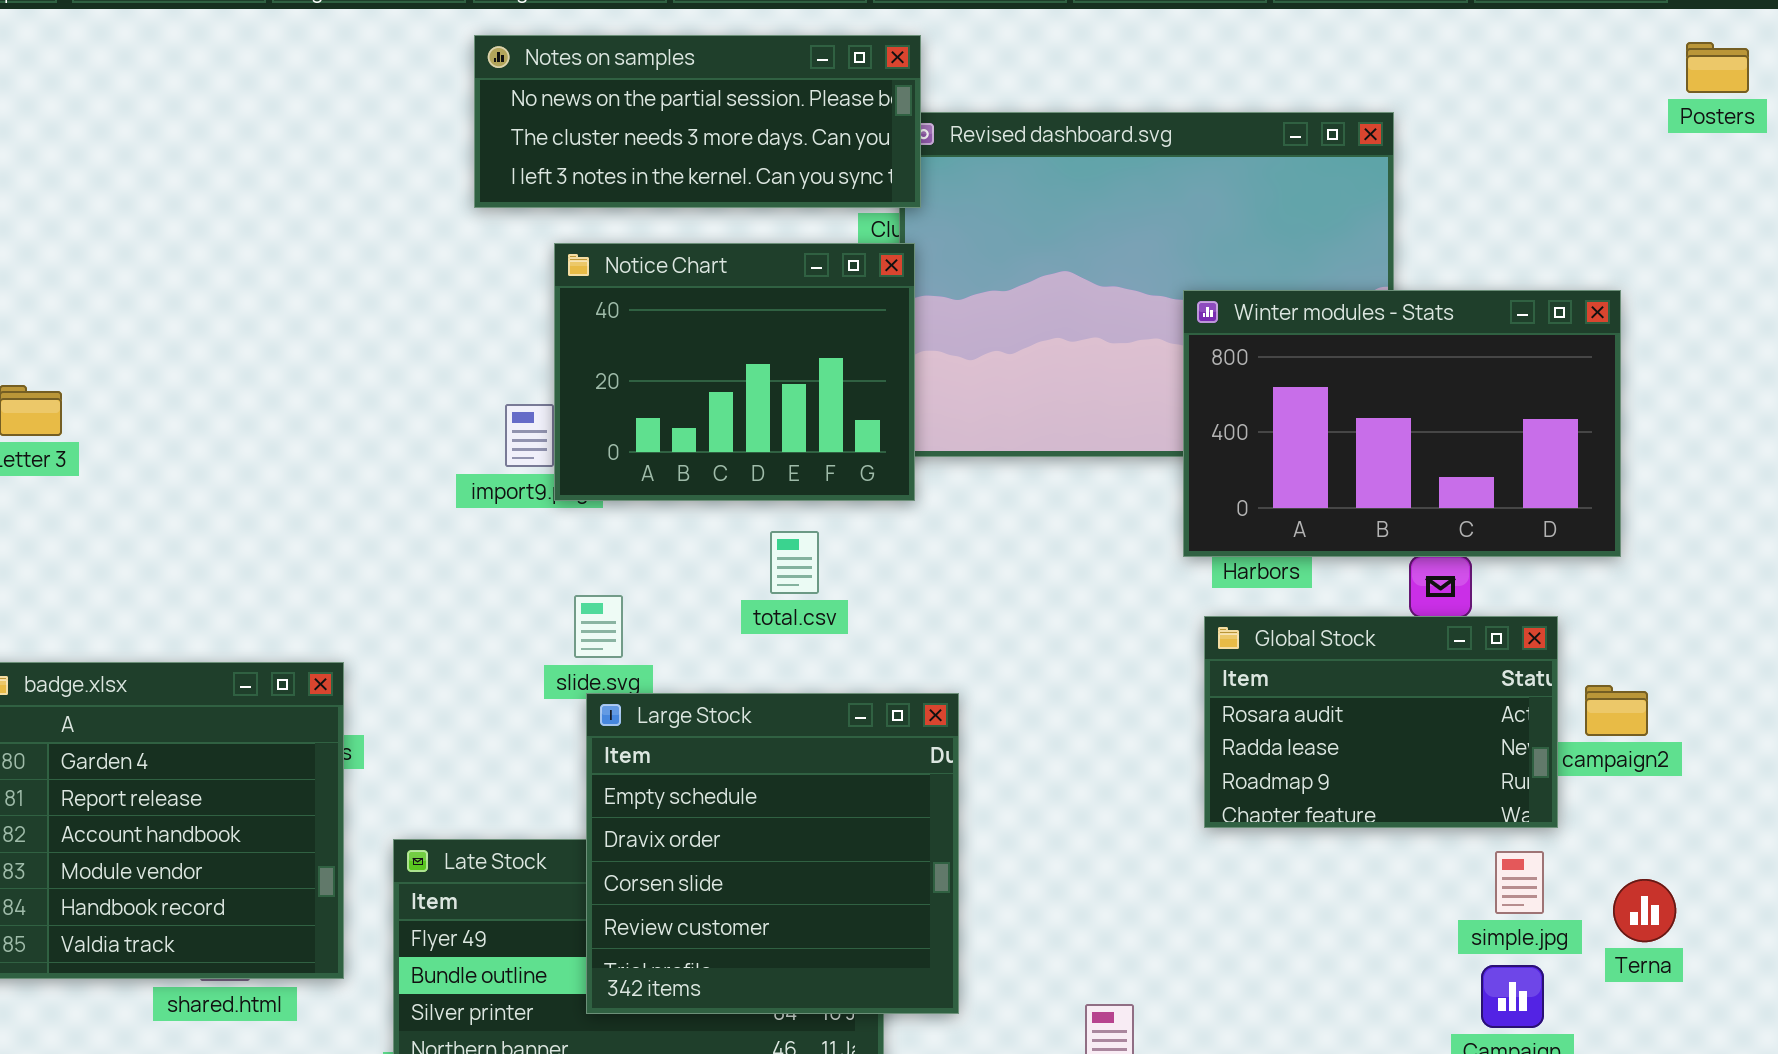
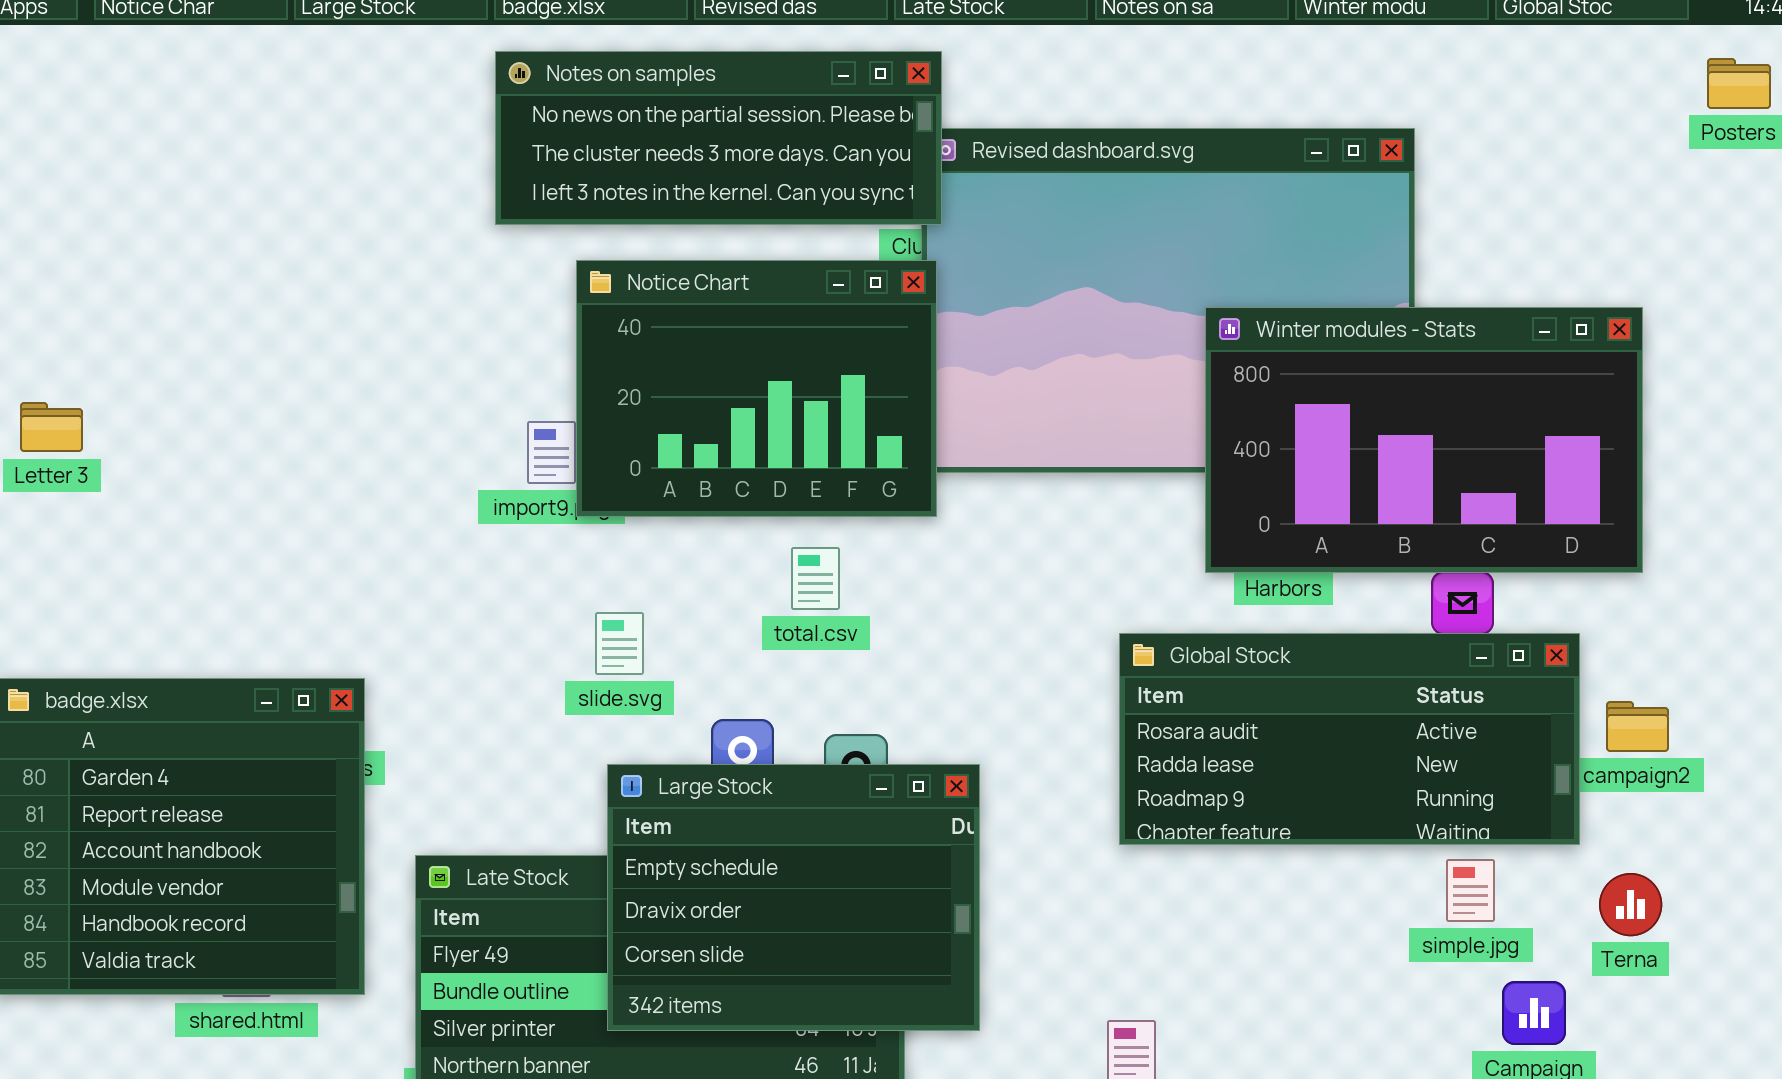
Global Stock: [1204,616,1558,828] -> [1119,633,1580,845], resized
Large Stock: [586,693,959,1014] -> [607,764,980,1031], resized
simple.jpg: [1495,851,1544,914] -> [1446,859,1495,922], moved
Terna: [1613,879,1676,942] -> [1599,873,1662,936], moved

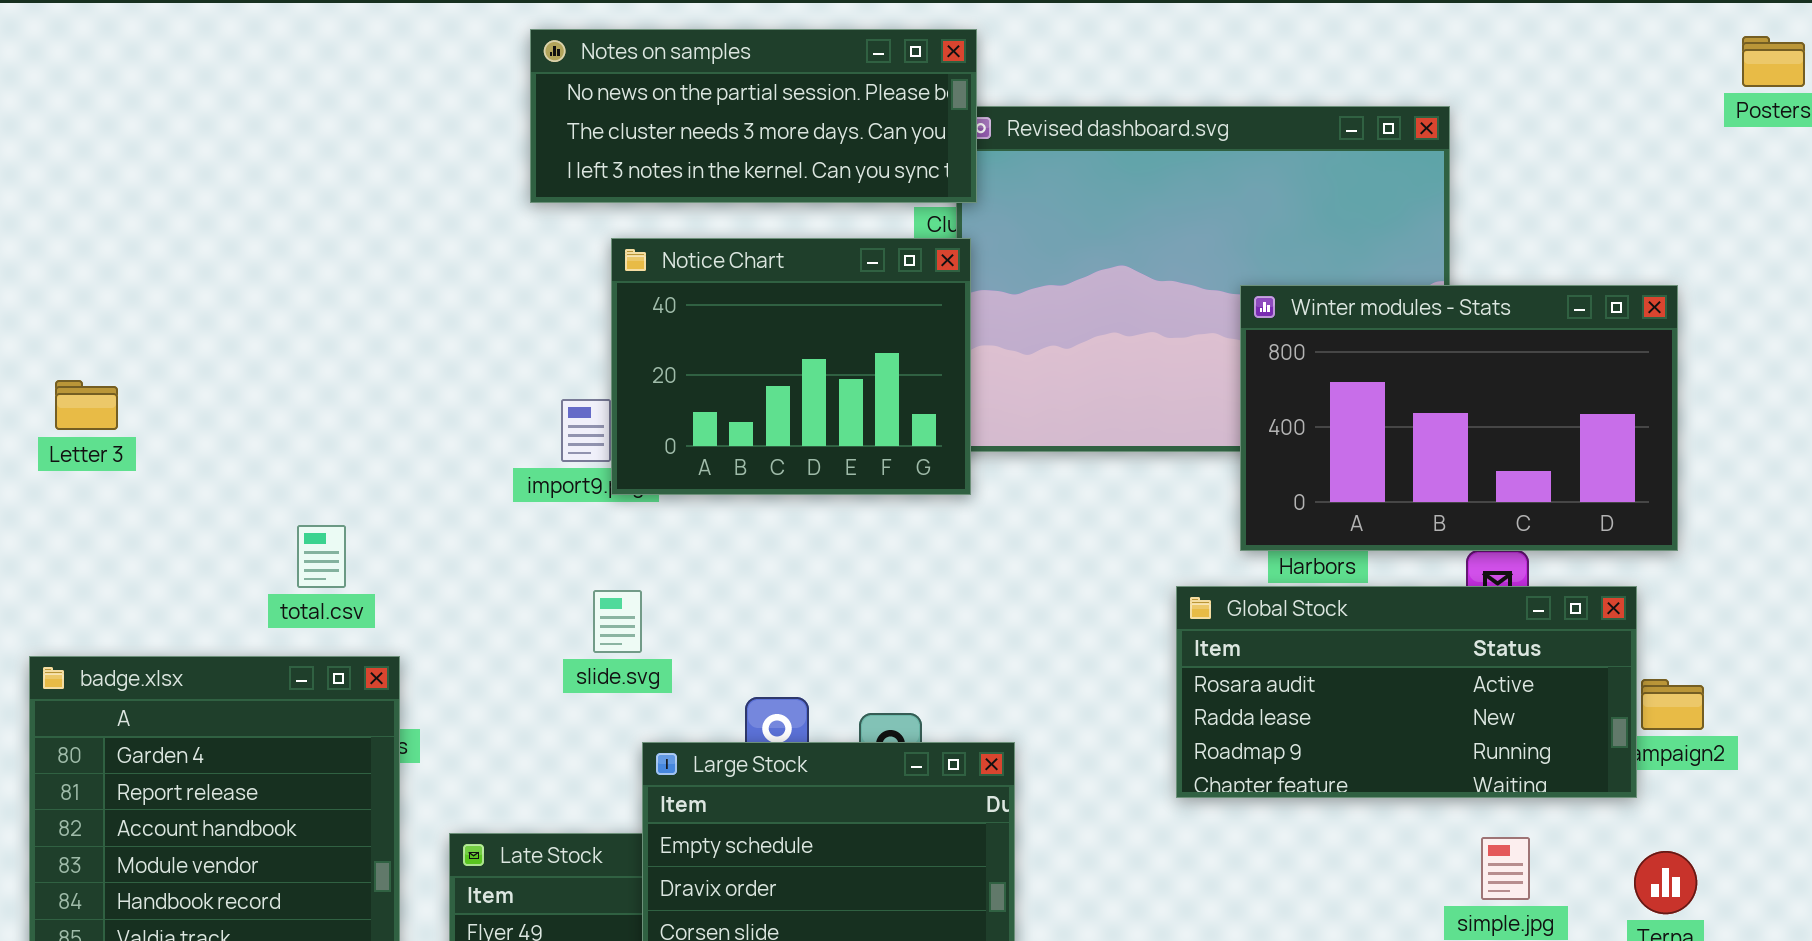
total.csv: [791,547,840,610] -> [297,525,346,588], moved
slide.svg: [595,612,644,675] -> [593,590,642,653], moved
Global Stock: [1119,633,1580,845] -> [1176,586,1637,798], moved

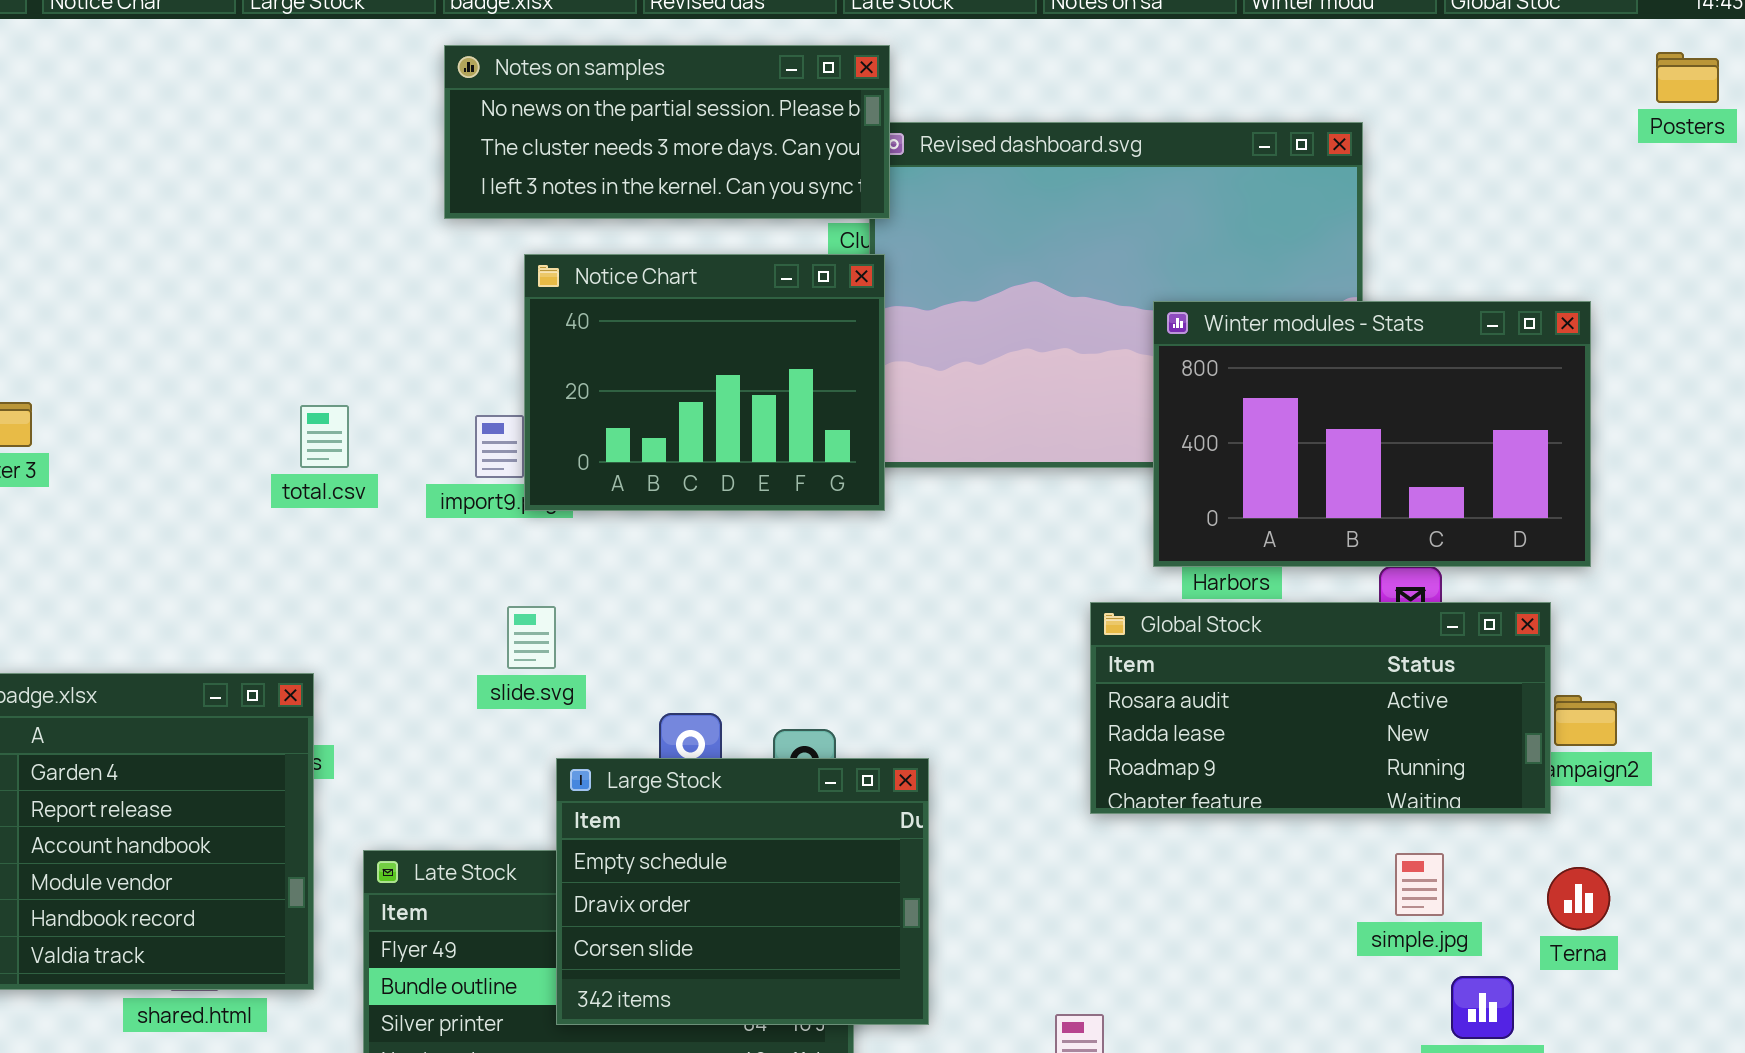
total.csv: [297,525,346,588] -> [300,405,349,468], moved

